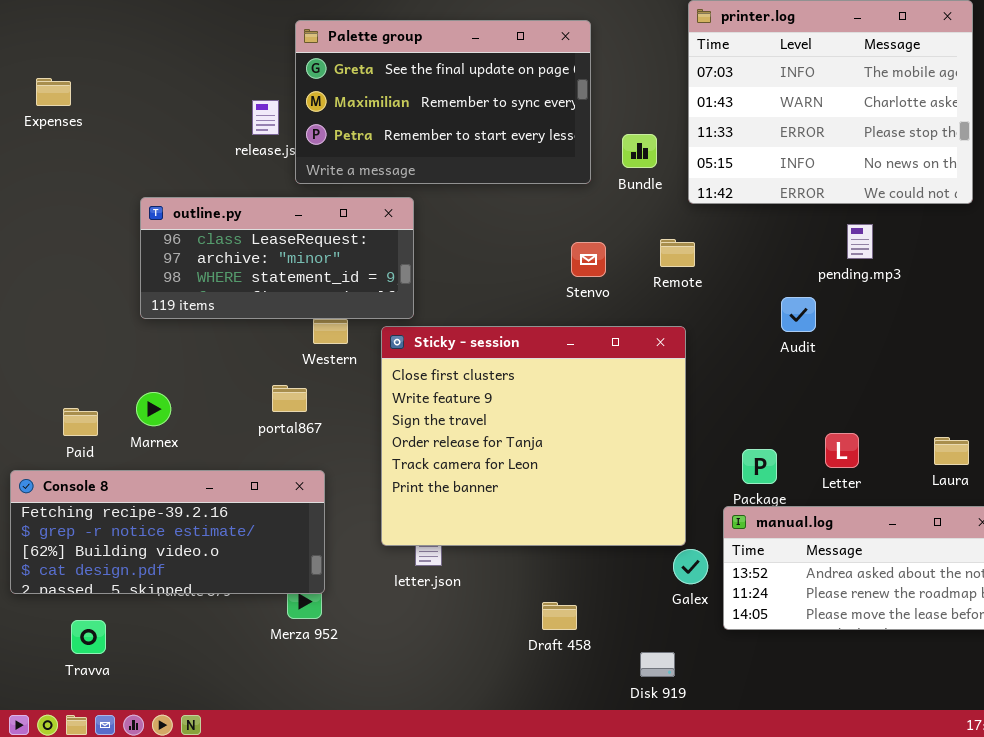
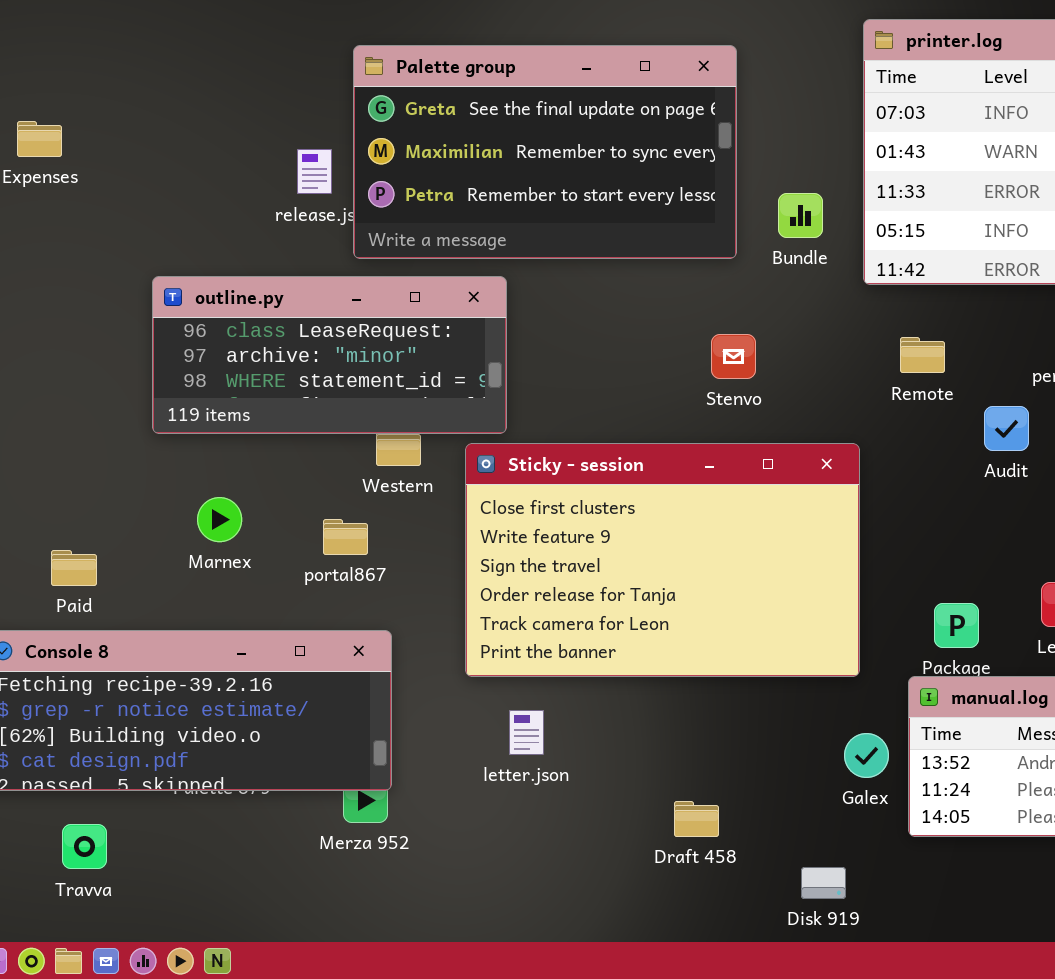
Remote: [660,239,695,267] -> [900,337,945,373], moved
Sticky - session: [381,326,686,546] -> [465,443,860,677], resized
Marnex: [136,392,171,426] -> [197,497,242,542], moved

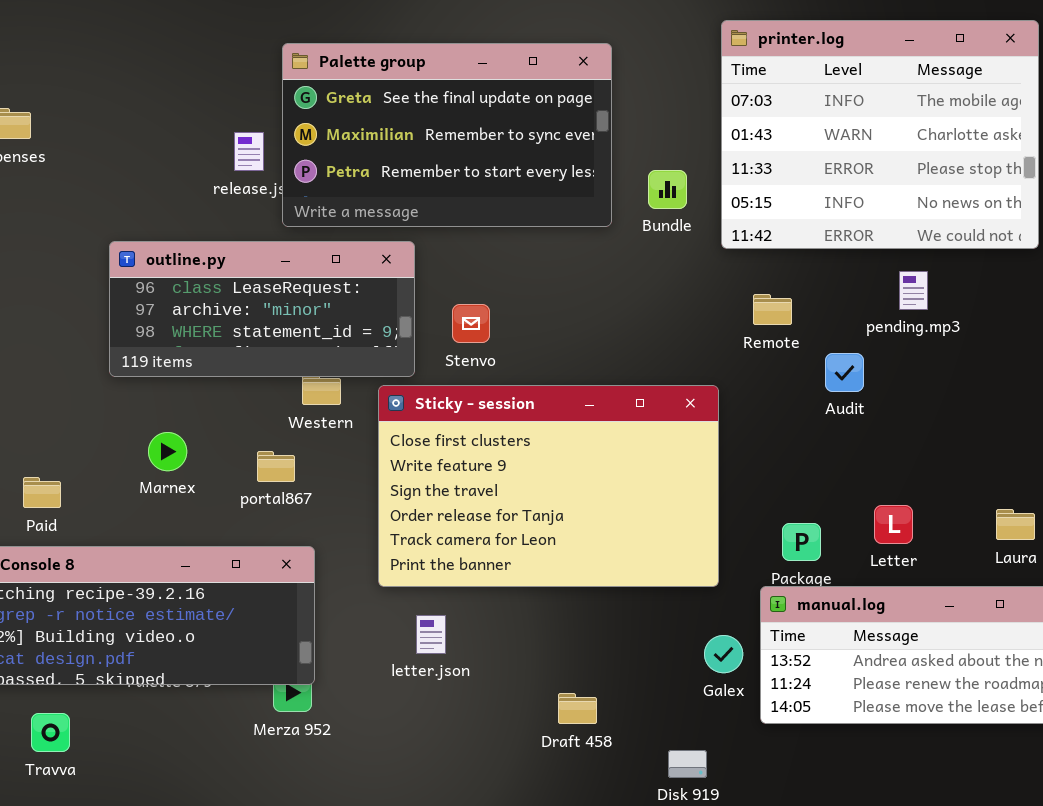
Stenvo: [711,334,756,379] -> [452,304,490,343], moved

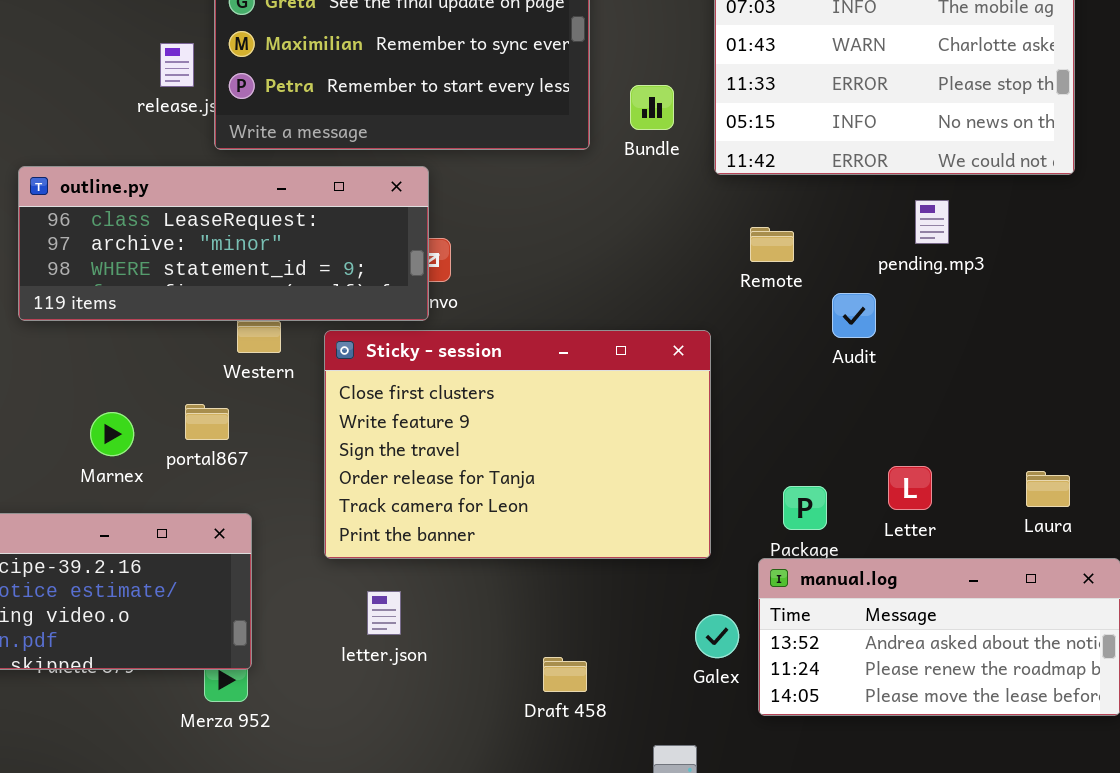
outline.py: [109,241,415,377] -> [18,166,429,321], resized
Marnex: [148,432,187,471] -> [90,412,134,456], moved
Draft 458: [558,693,597,724] -> [543,657,587,692], moved

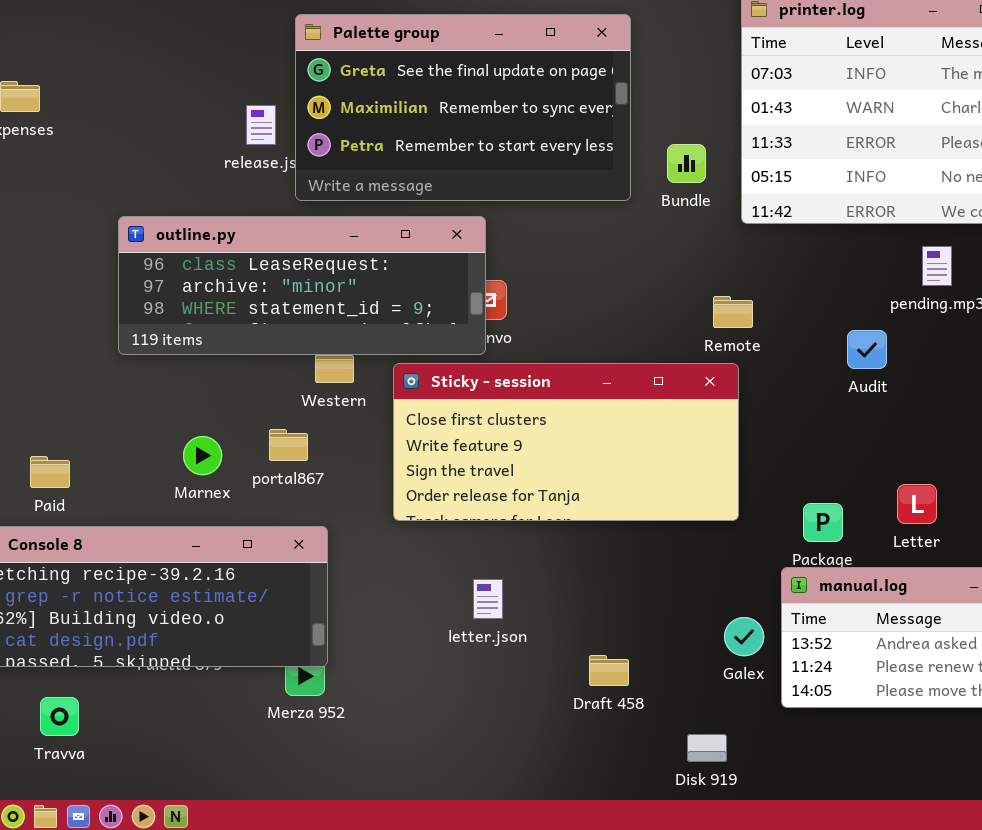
Remote: [750,227,794,262] -> [713,296,753,328], moved
Sticky - session: [324,330,711,559] -> [393,363,739,521], resized
letter.json: [367,591,401,635] -> [473,579,503,619], moved

